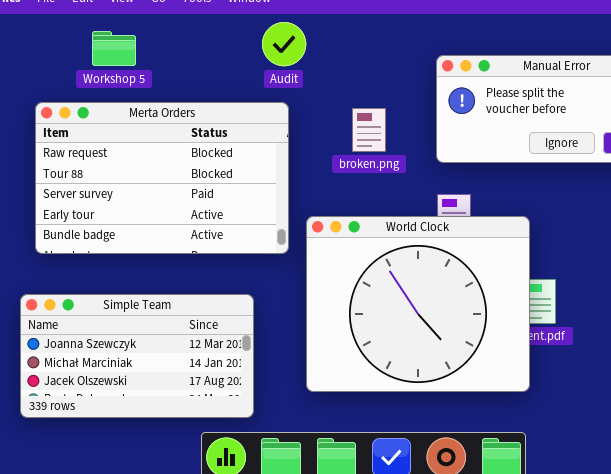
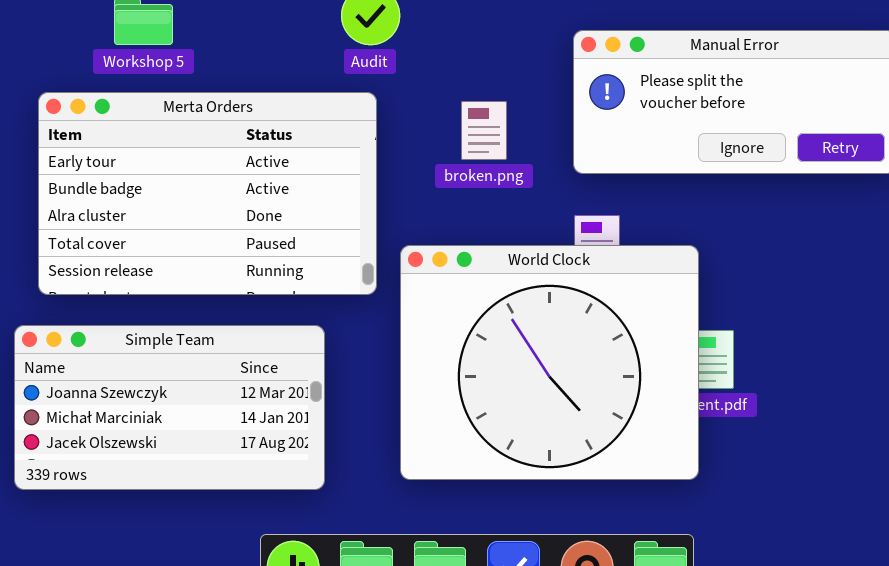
Merta Orders: [35,102,289,254] -> [38,92,377,295], scrolled down 3 rows
Simple Team: [20,294,254,418] -> [14,325,325,490], moved

